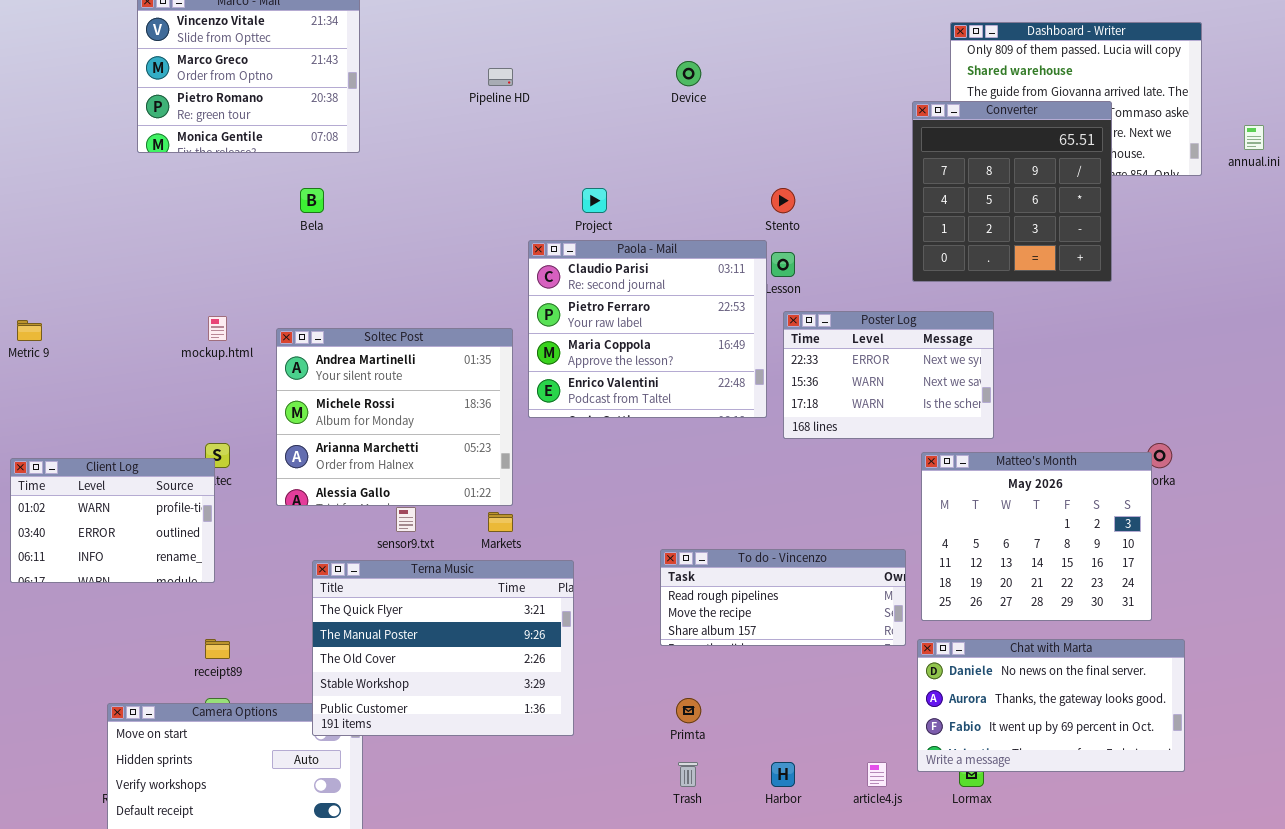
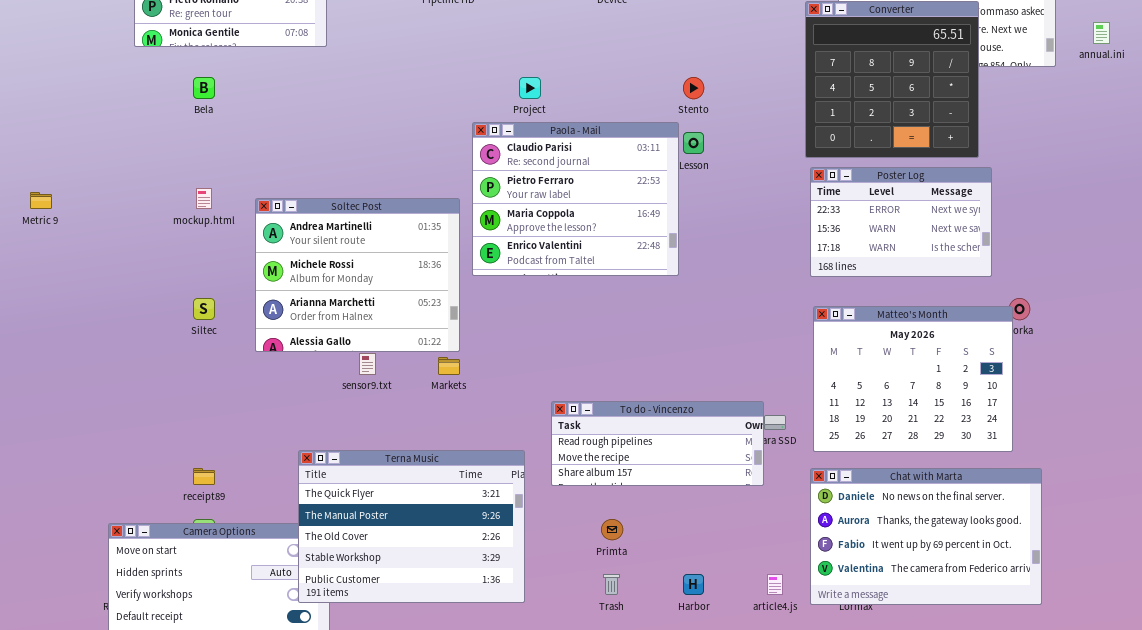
Bela: [300,188,324,213] -> [193,77,215,99], moved
Poster Log: [783,311,994,439] -> [810,167,992,277], moved
Client Log: [10,458,215,583] -> none, closed
To do - Vincenzo: [660,549,906,646] -> [551,401,764,486], moved
Terna Music: [312,560,574,736] -> [298,450,525,603], moved
Chat with Marta: [917,639,1185,772] -> [810,468,1042,605], resized

